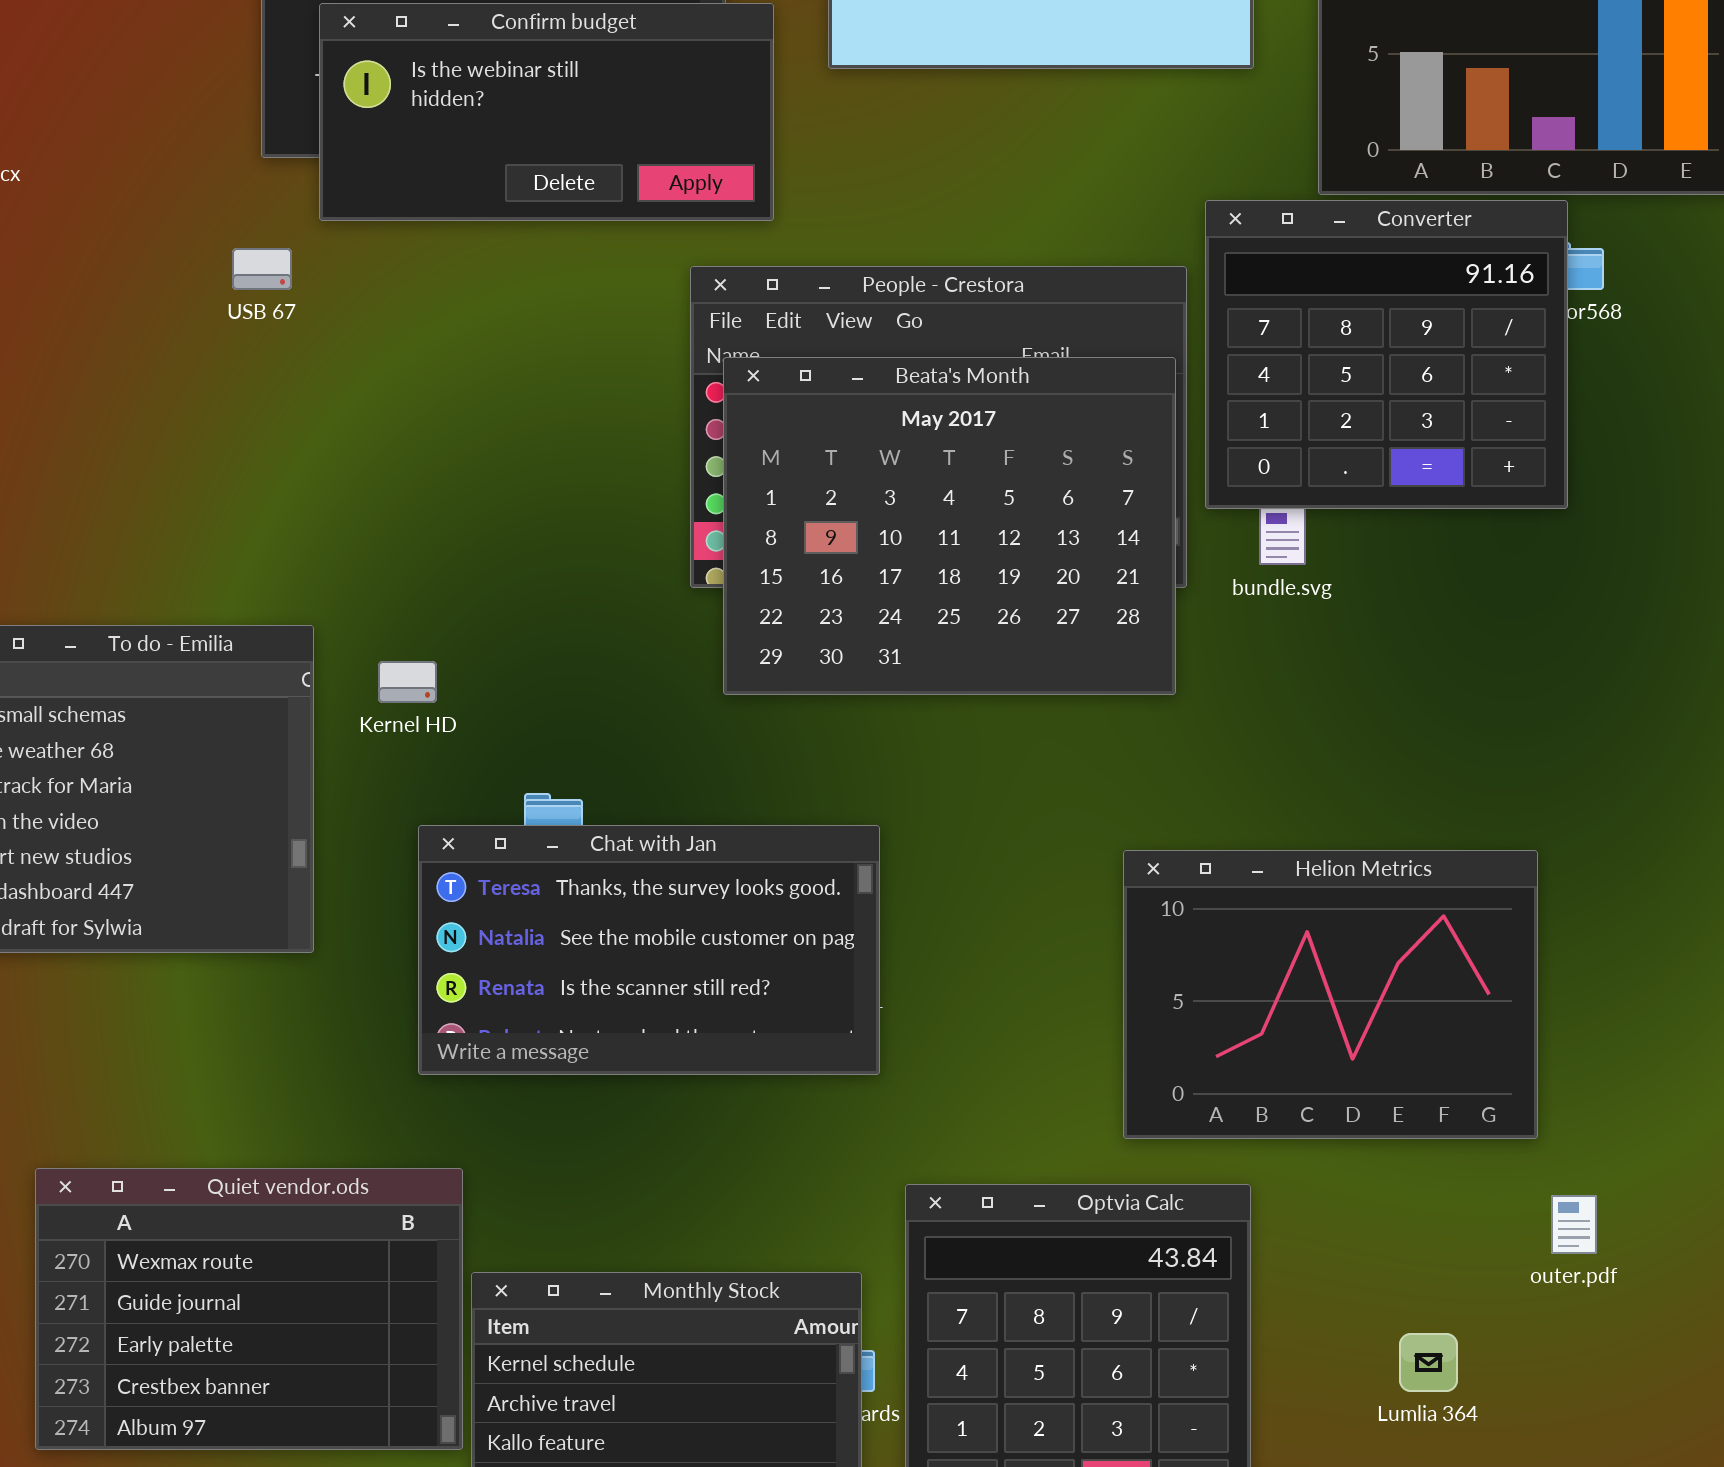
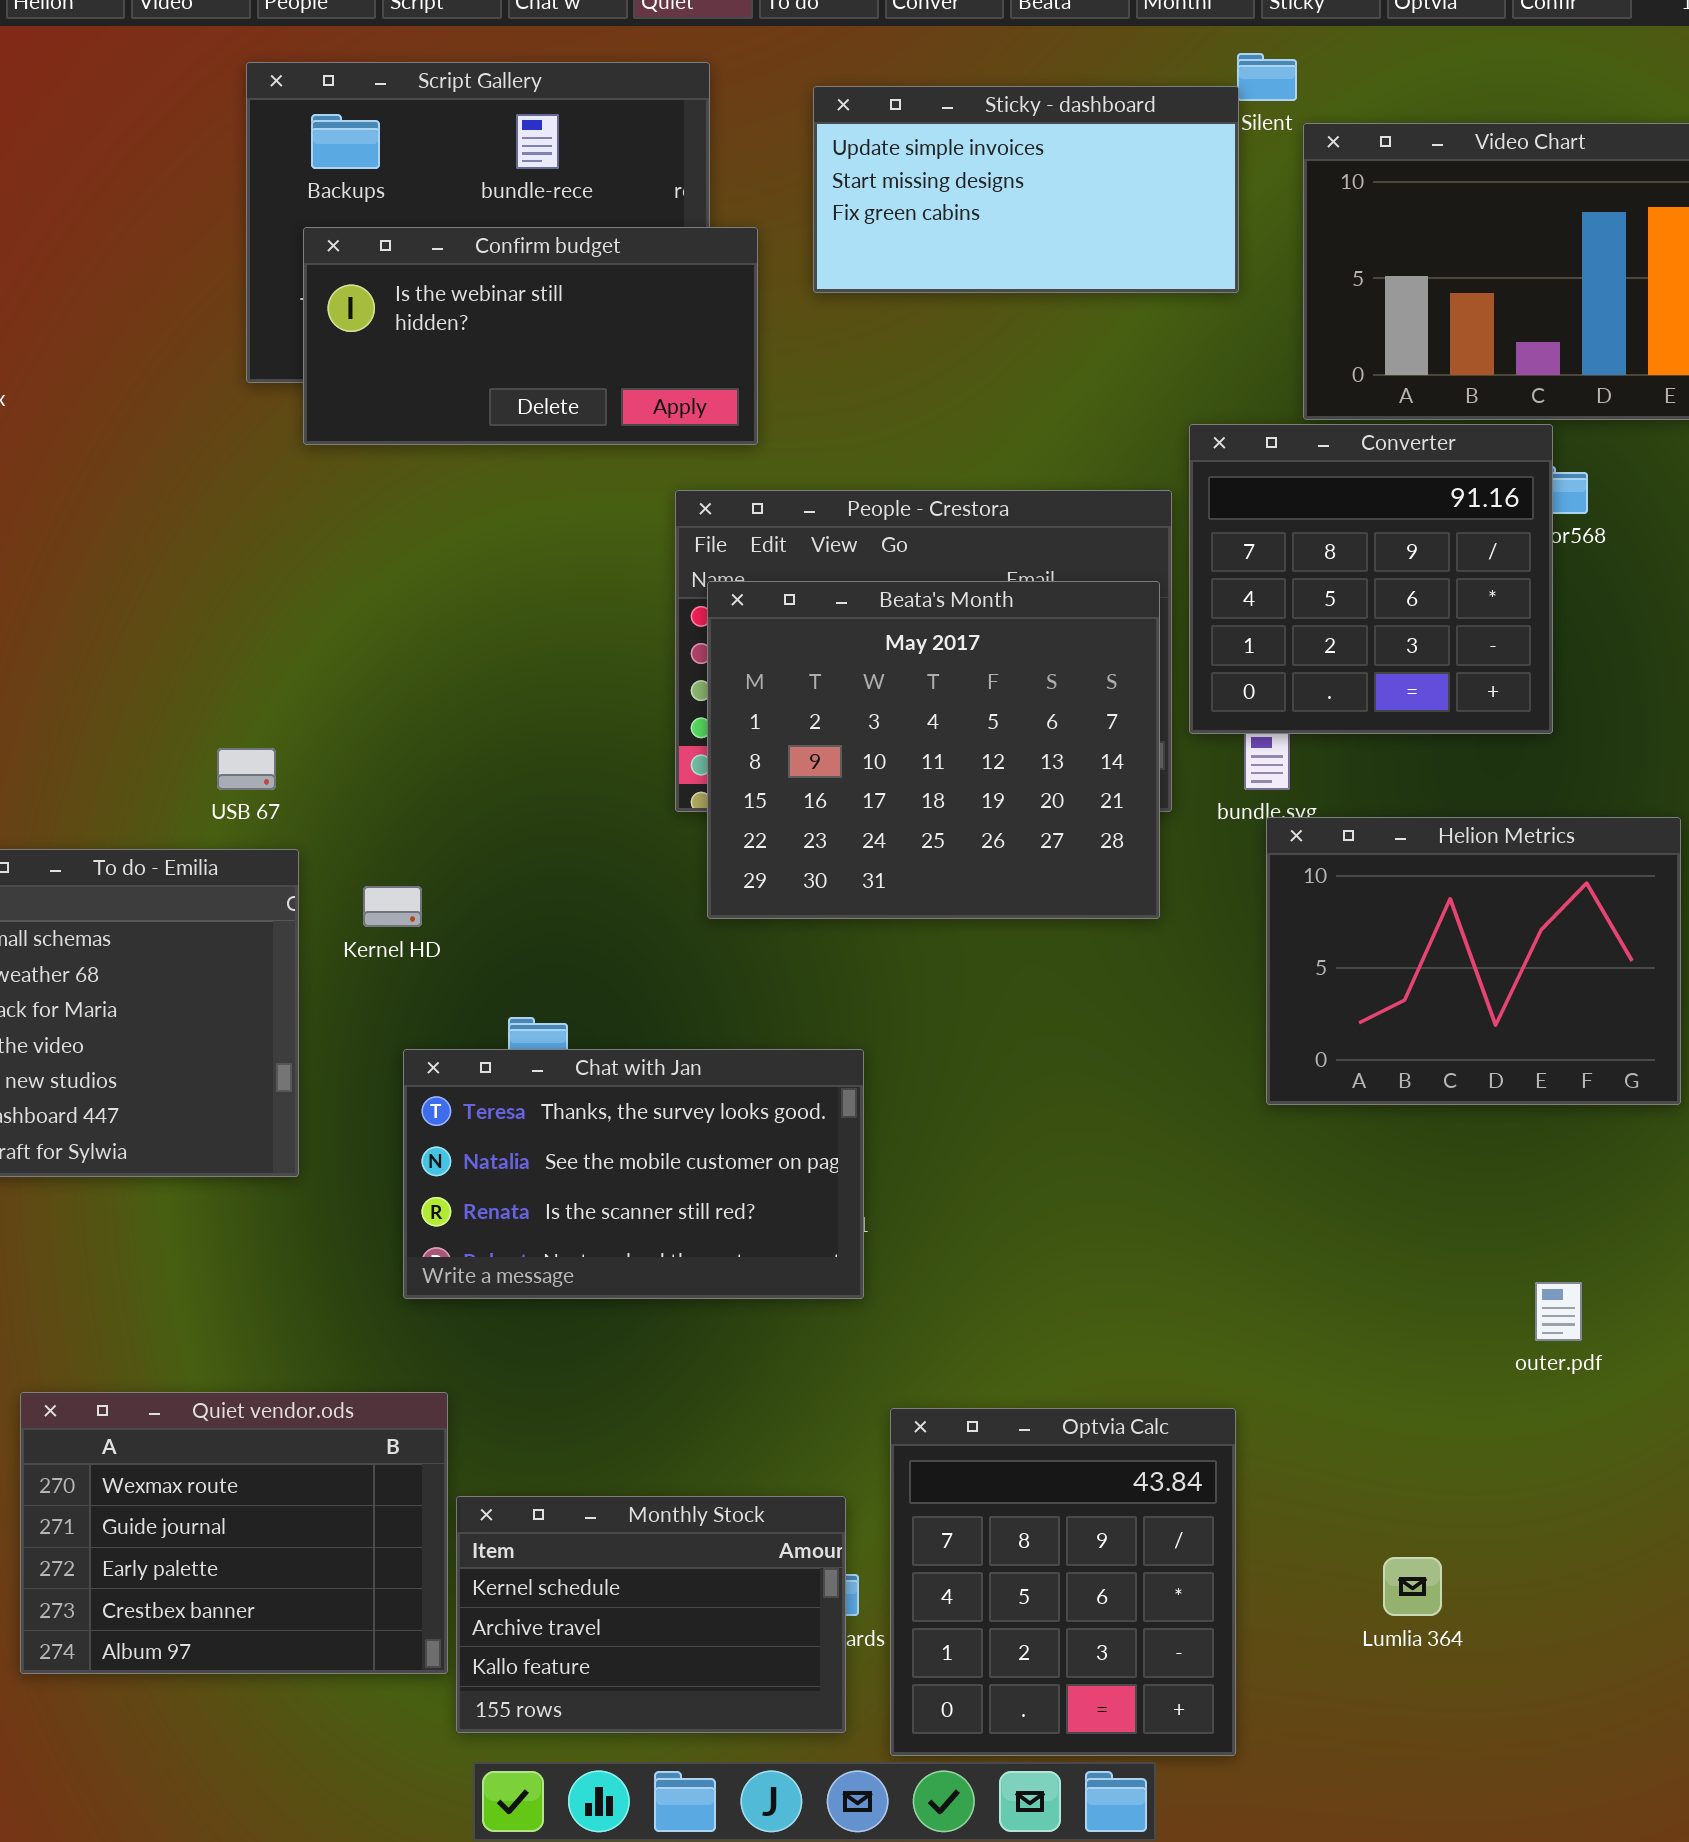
USB 67: [232,248,292,290] -> [217,748,276,790], moved
Helion Metrics: [1123,850,1538,1139] -> [1266,817,1681,1105], moved
outer.pdf: [1551,1195,1597,1254] -> [1535,1282,1582,1341], moved

